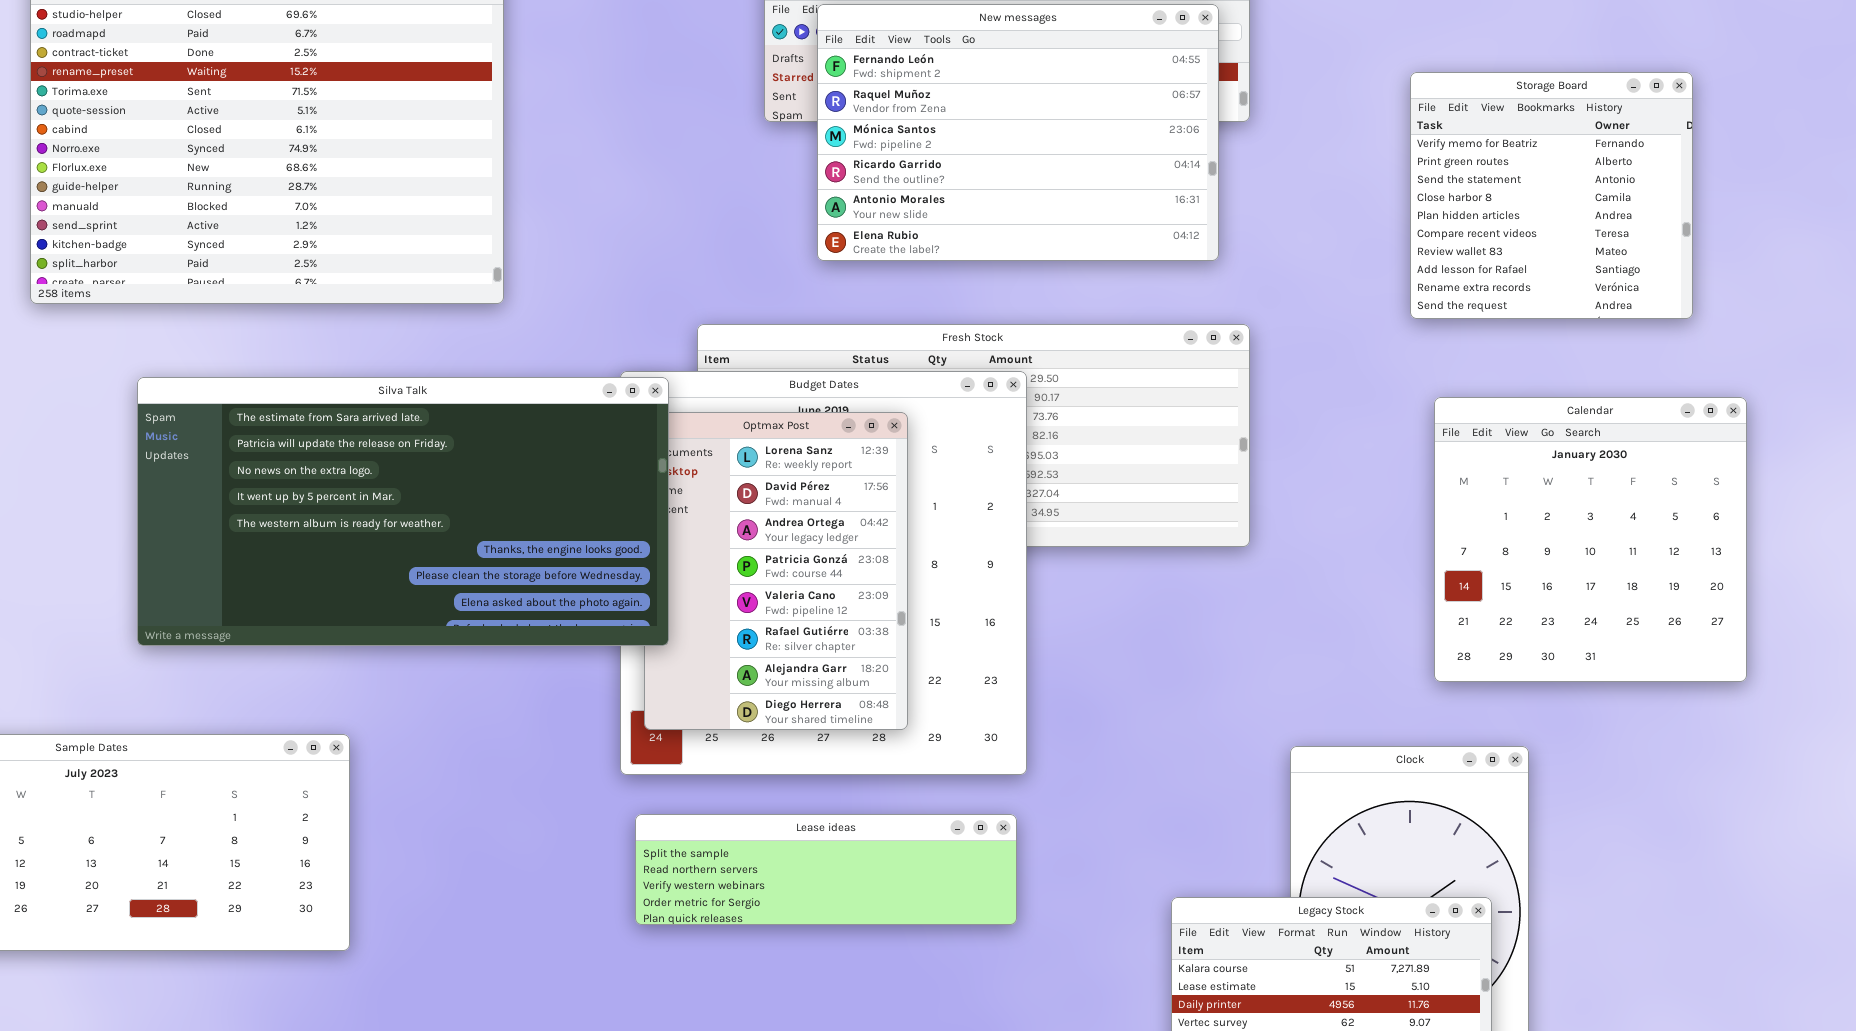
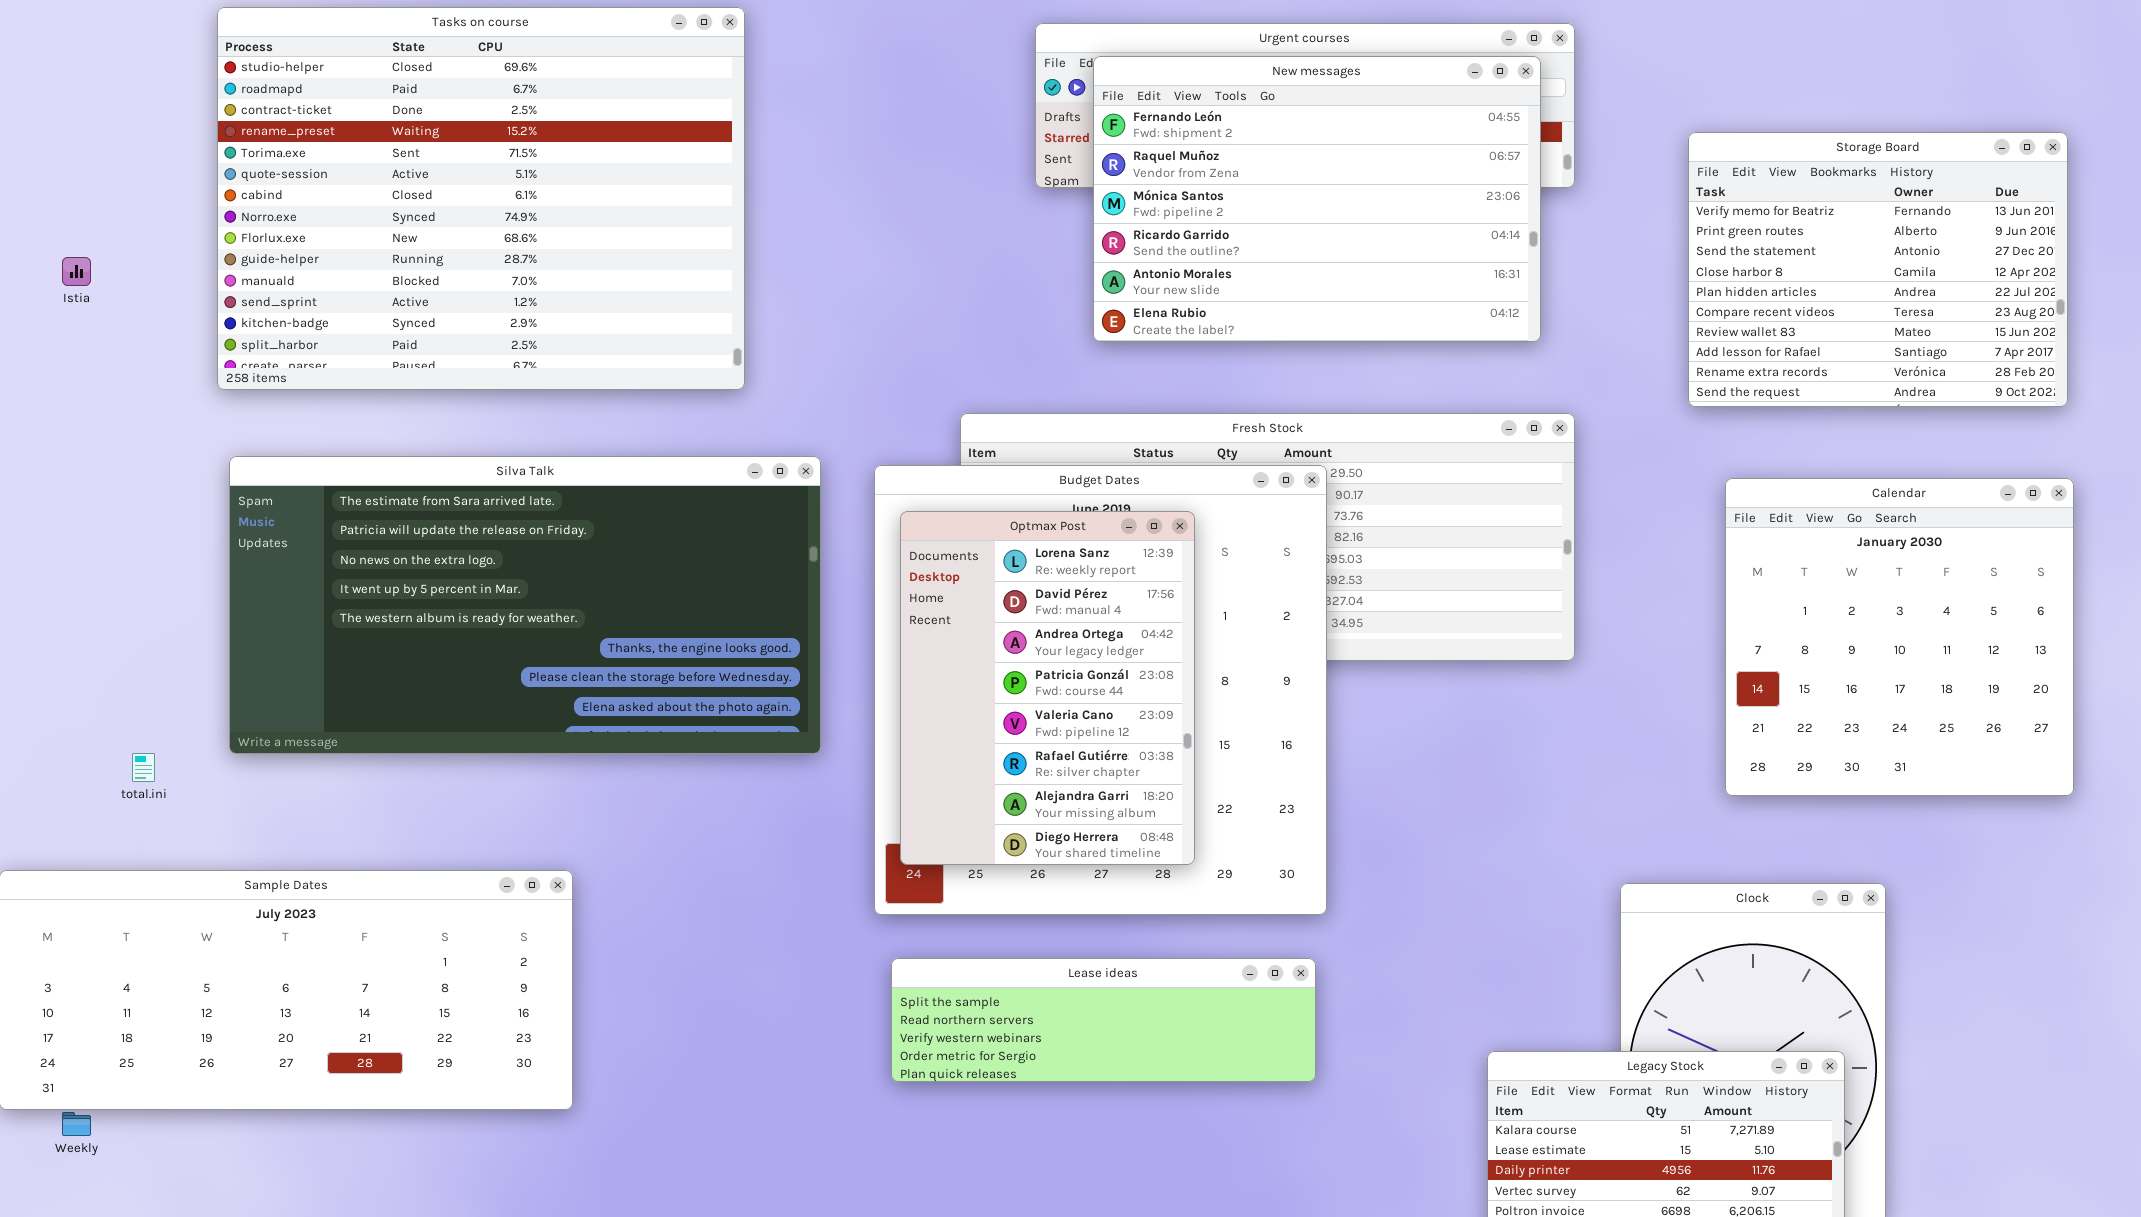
Storage Board: [1410,72,1693,319] -> [1688,132,2068,407], resized
Silva Talk: [137,377,669,646] -> [229,456,821,754], moved
Calendar: [1434,397,1747,682] -> [1725,478,2074,796], moved

